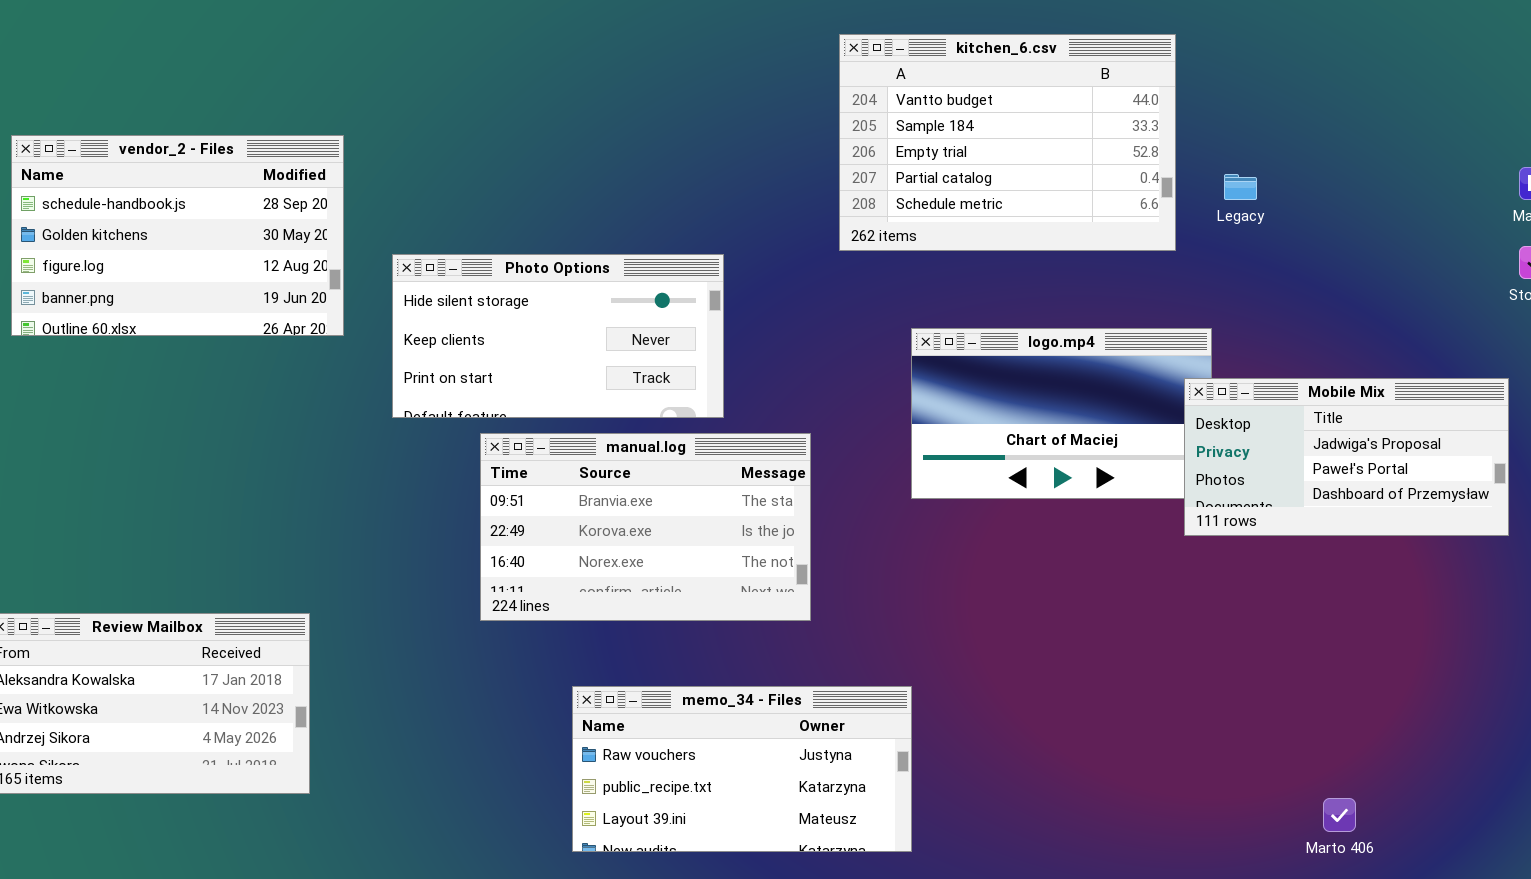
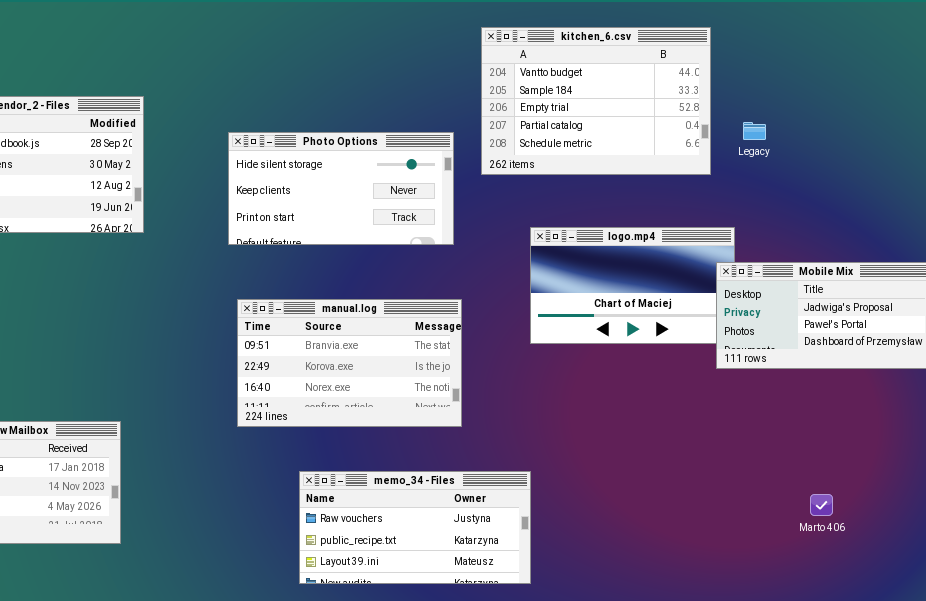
Photo Options: [392,254,724,418] -> [228,132,454,245], moved
Marto 406: [1323,798,1356,832] -> [810,494,833,516], moved

